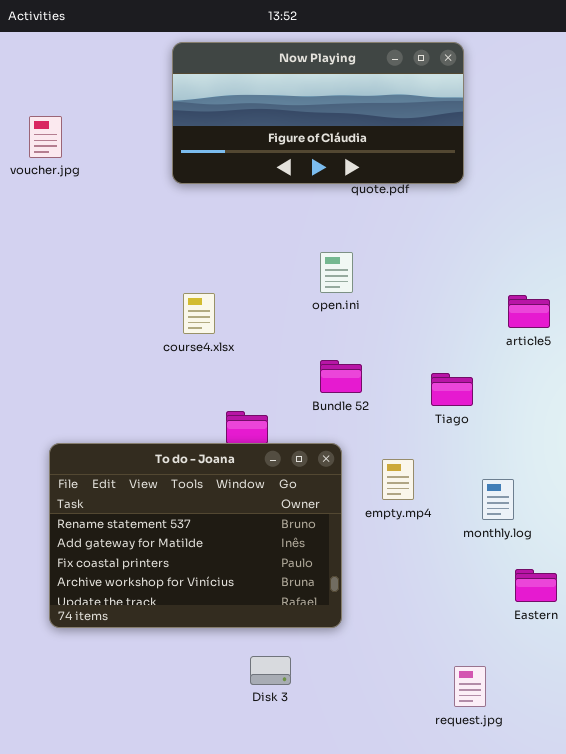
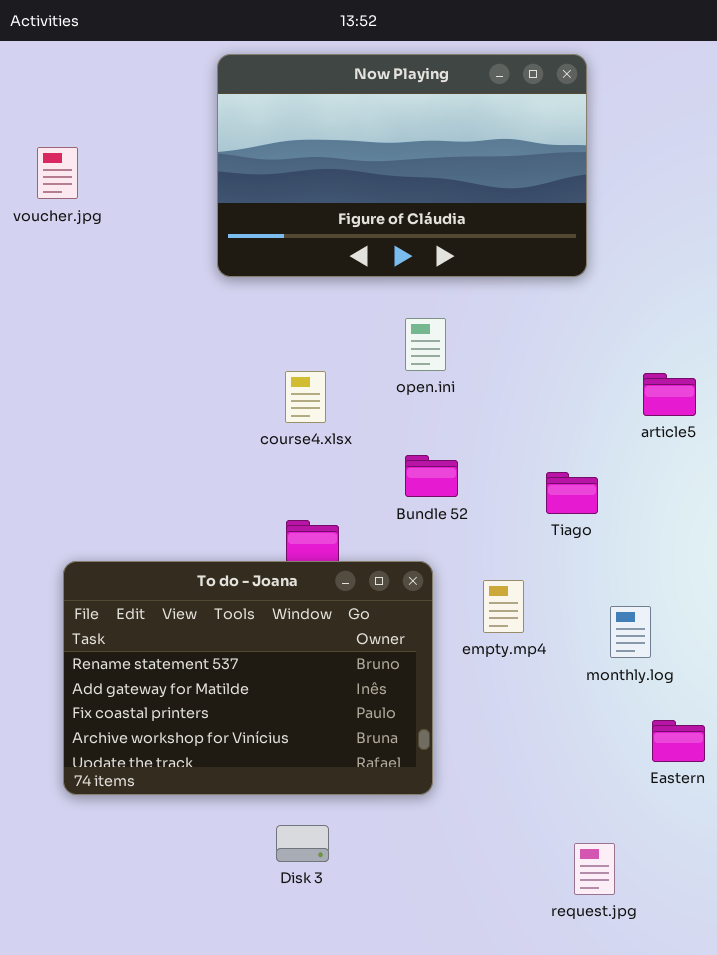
Now Playing: [172,42,464,184] -> [217,54,587,277], resized
course4.xlsx: [183,293,215,334] -> [285,371,326,423], moved
Disk 3: [250,656,291,685] -> [276,825,329,862], moved

